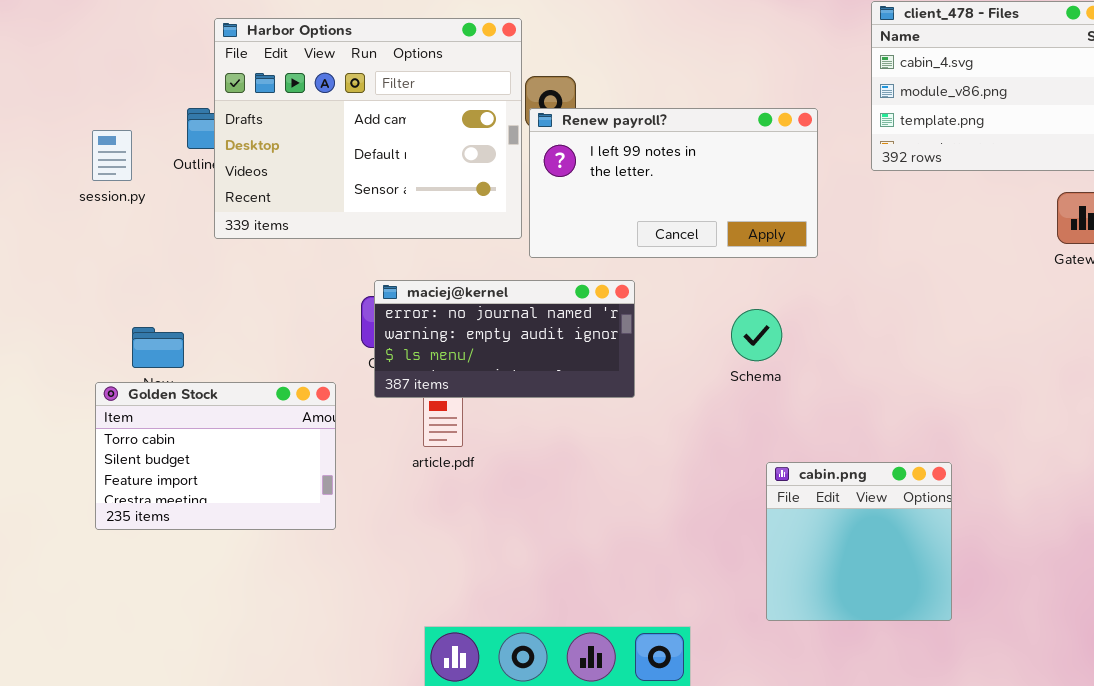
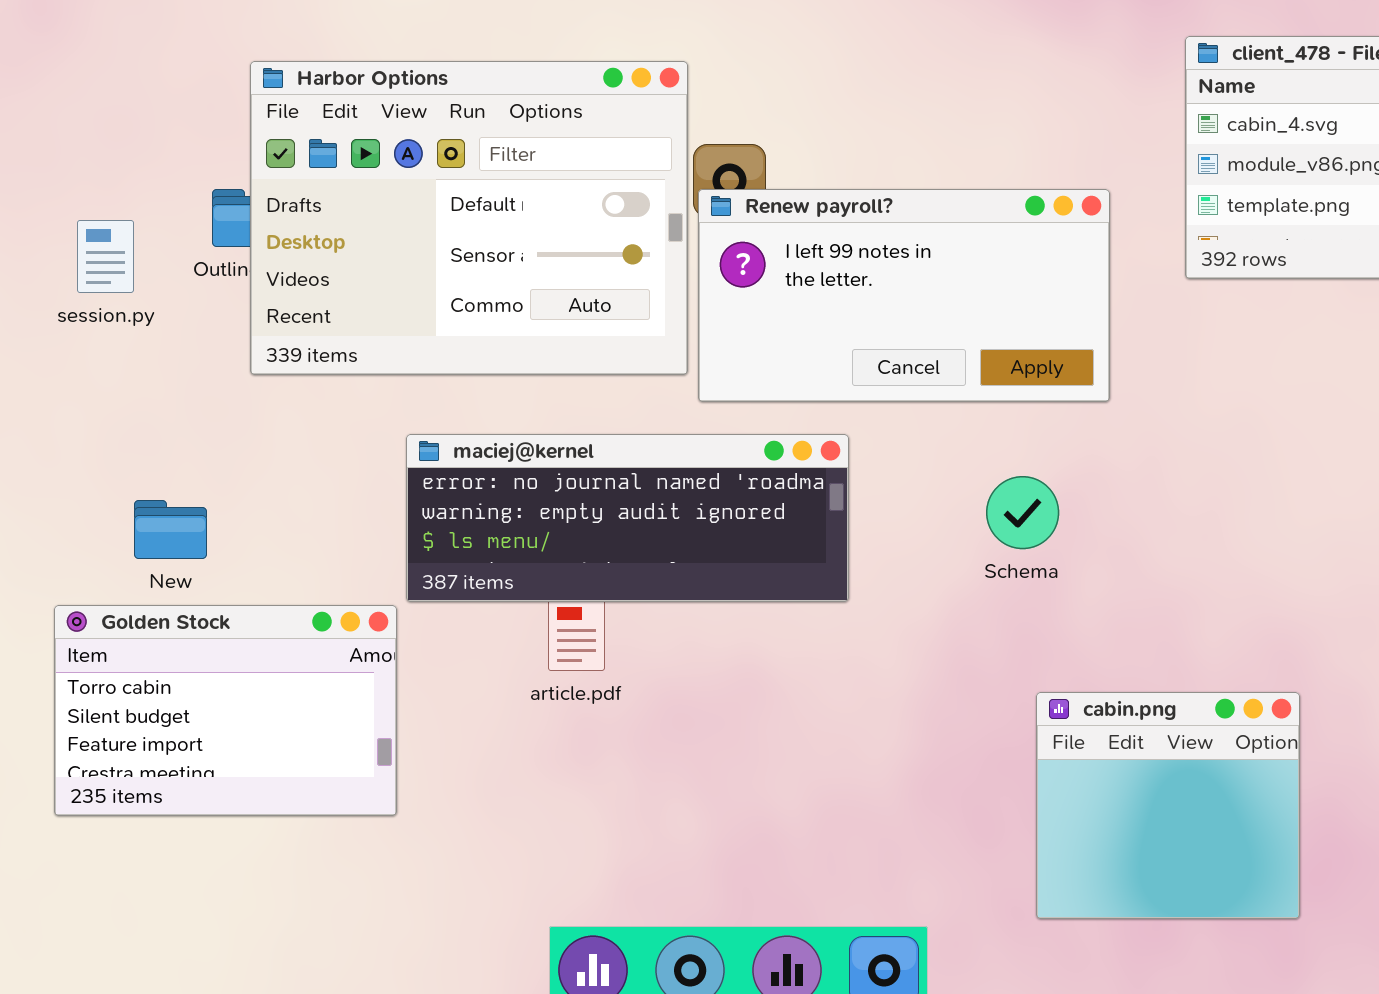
Harbor Options: [214,18,522,239] -> [250,61,688,375], scrolled down 1 row
maciej@kernel: [374,280,635,398] -> [406,434,849,602], resized
Golden Stock: [95,382,336,530] -> [54,605,397,816], moved

